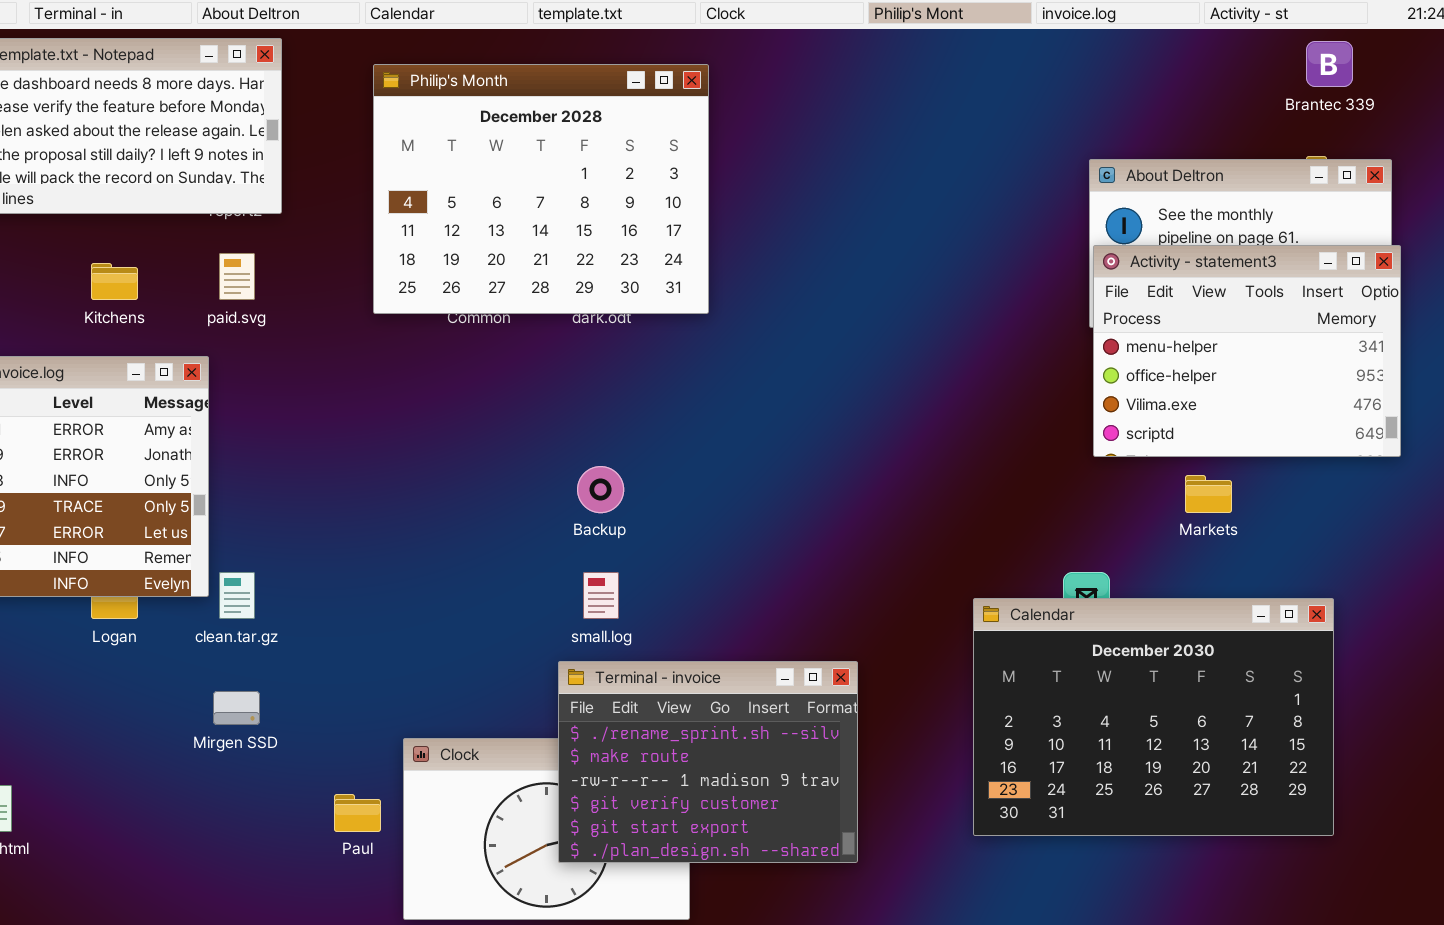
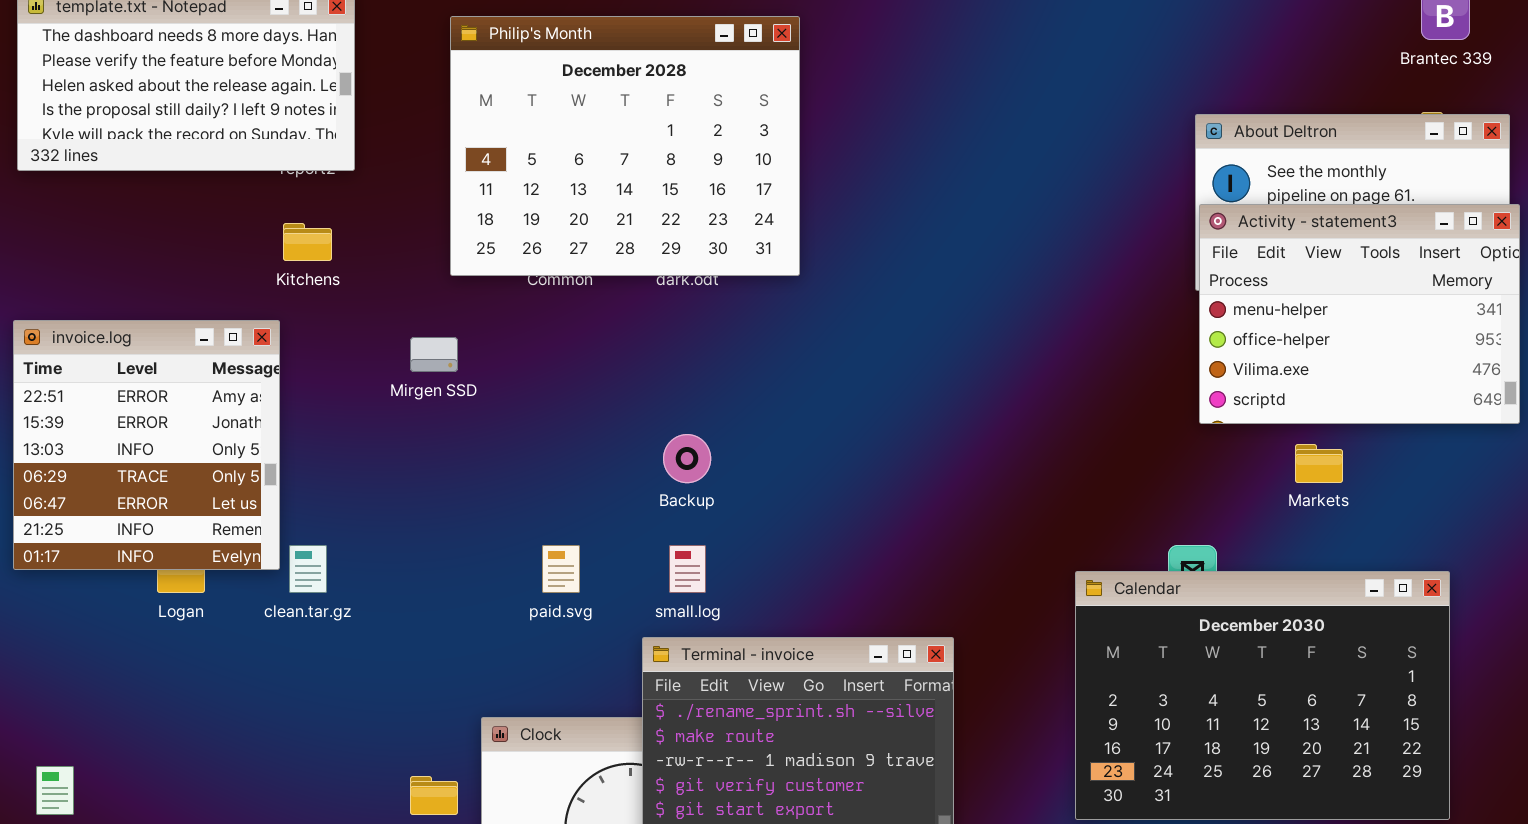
paid.svg: [219,253,255,300] -> [542,545,580,593], moved
Kitchens: [91,263,138,300] -> [283,223,332,261], moved
Mirgen SSD: [213,691,260,725] -> [410,337,458,372], moved

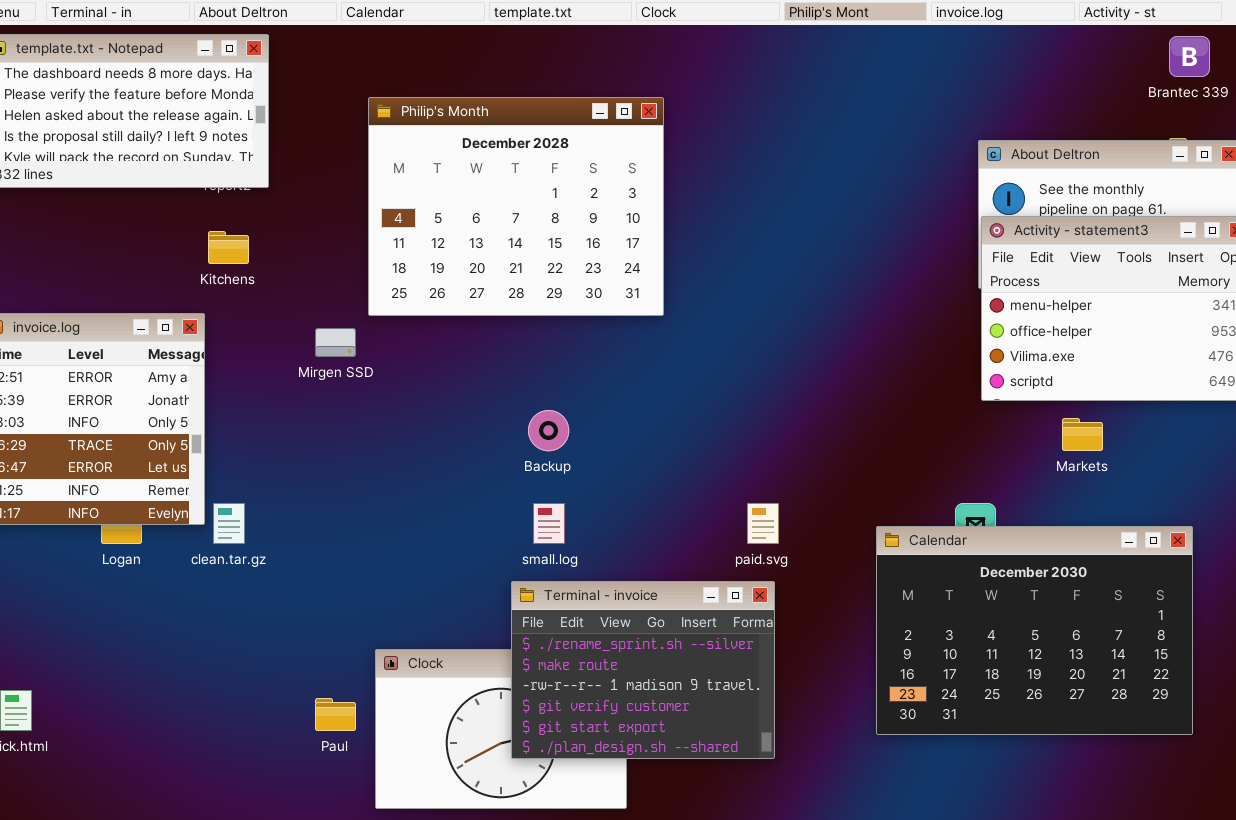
Philip's Month: [450,16,800,276] -> [368,97,664,316], moved
paid.svg: [542,545,580,593] -> [747,503,779,544], moved

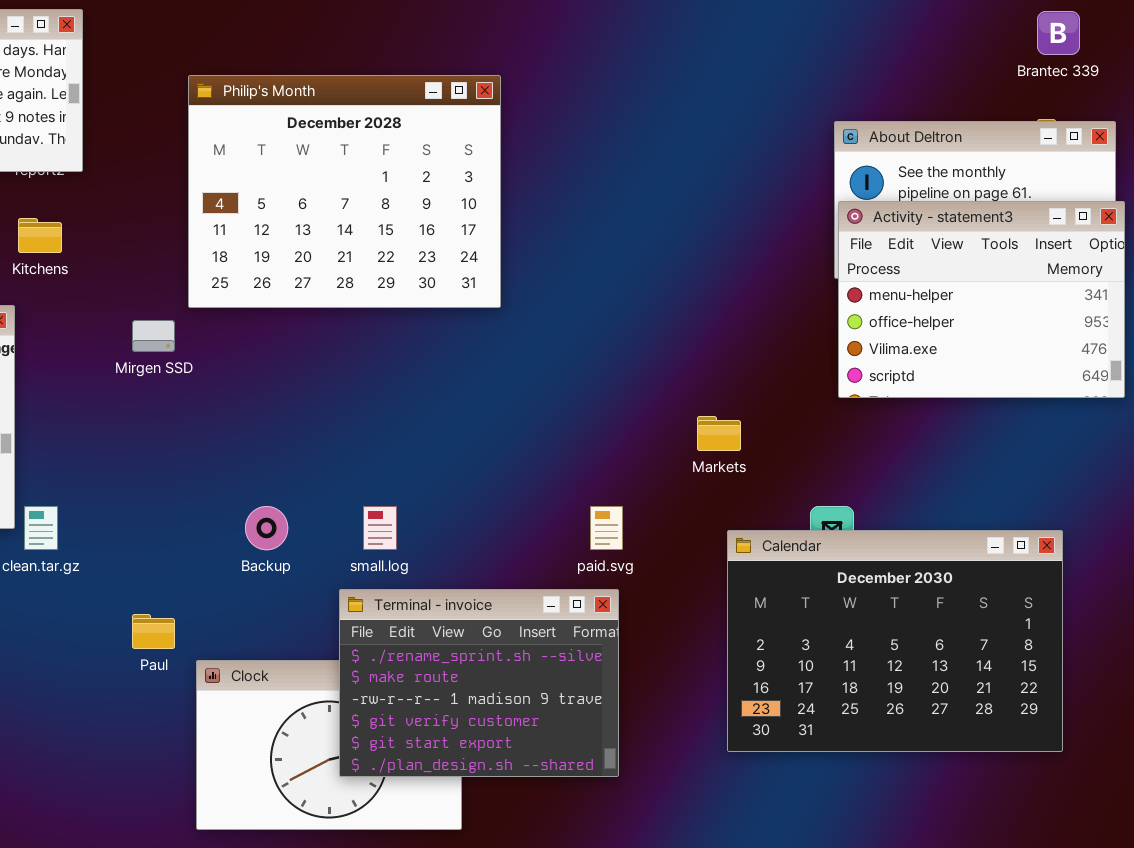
Backup: [528,410,569,451] -> [245,506,288,550], moved
Markets: [1062,418,1103,451] -> [697,416,741,451], moved
Paul: [315,698,356,731] -> [132,614,175,649], moved

